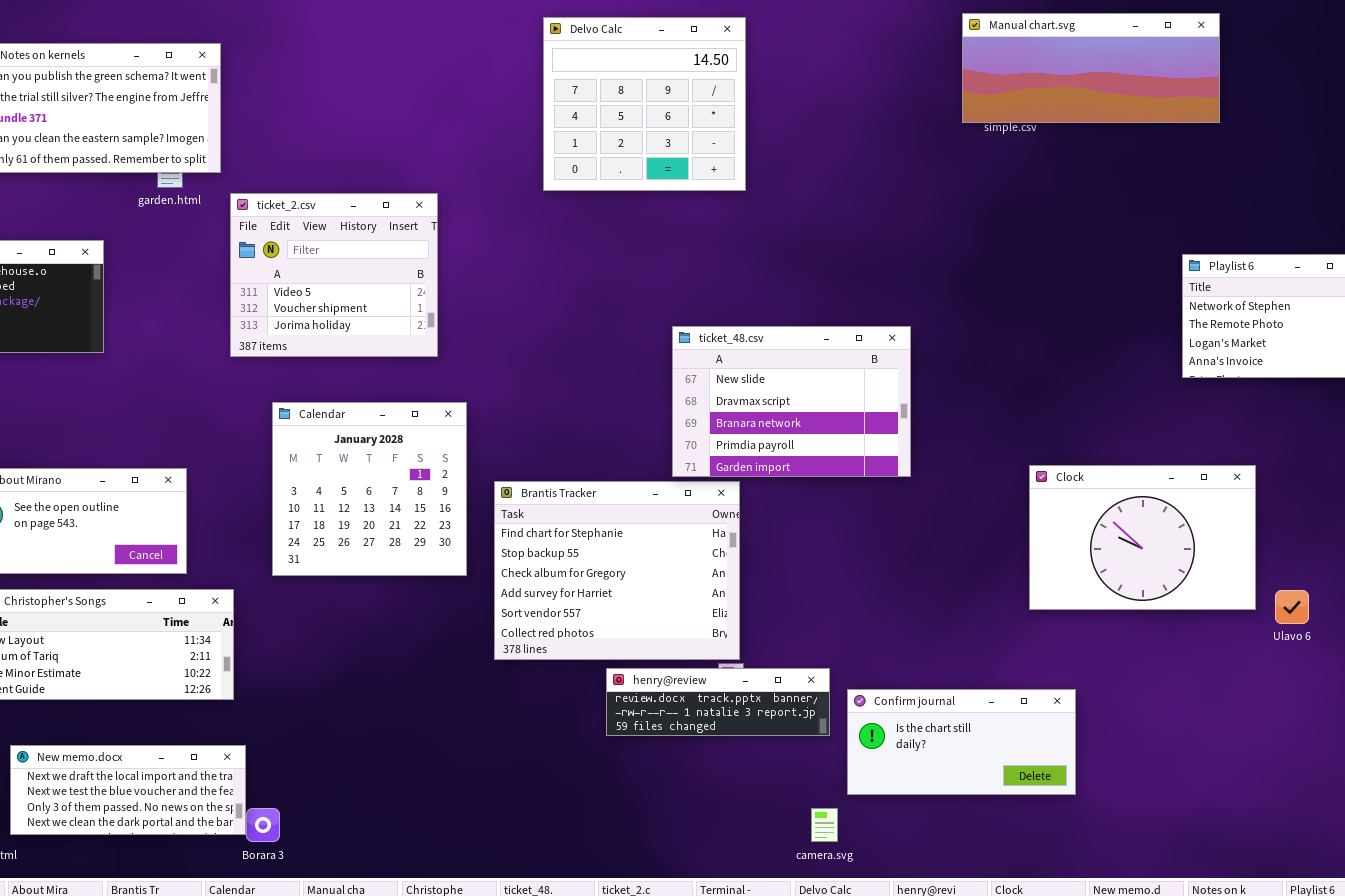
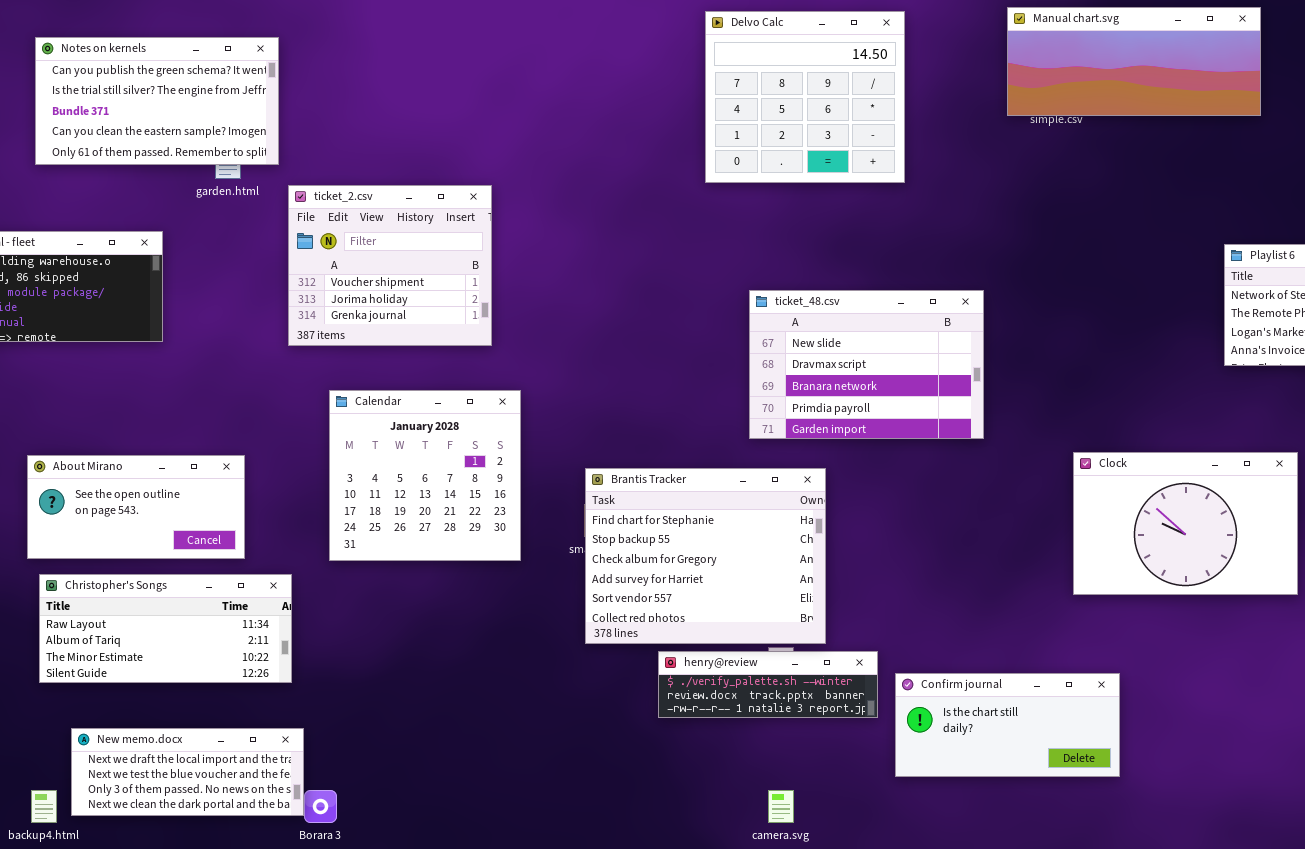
Delvo Calc: [543,17,746,191] -> [705,11,905,183], moved
ticket_2.csv: [230,193,438,357] -> [288,185,492,346], scrolled down 1 row
ticket_48.csv: [672,326,911,477] -> [749,290,984,439], moved
Brantis Tracker: [494,481,740,660] -> [585,468,826,644], moved
henry@review: [606,668,830,736] -> [658,651,878,718], scrolled up 1 row
camera.svg: [811,808,838,842] -> [768,790,794,823], moved

